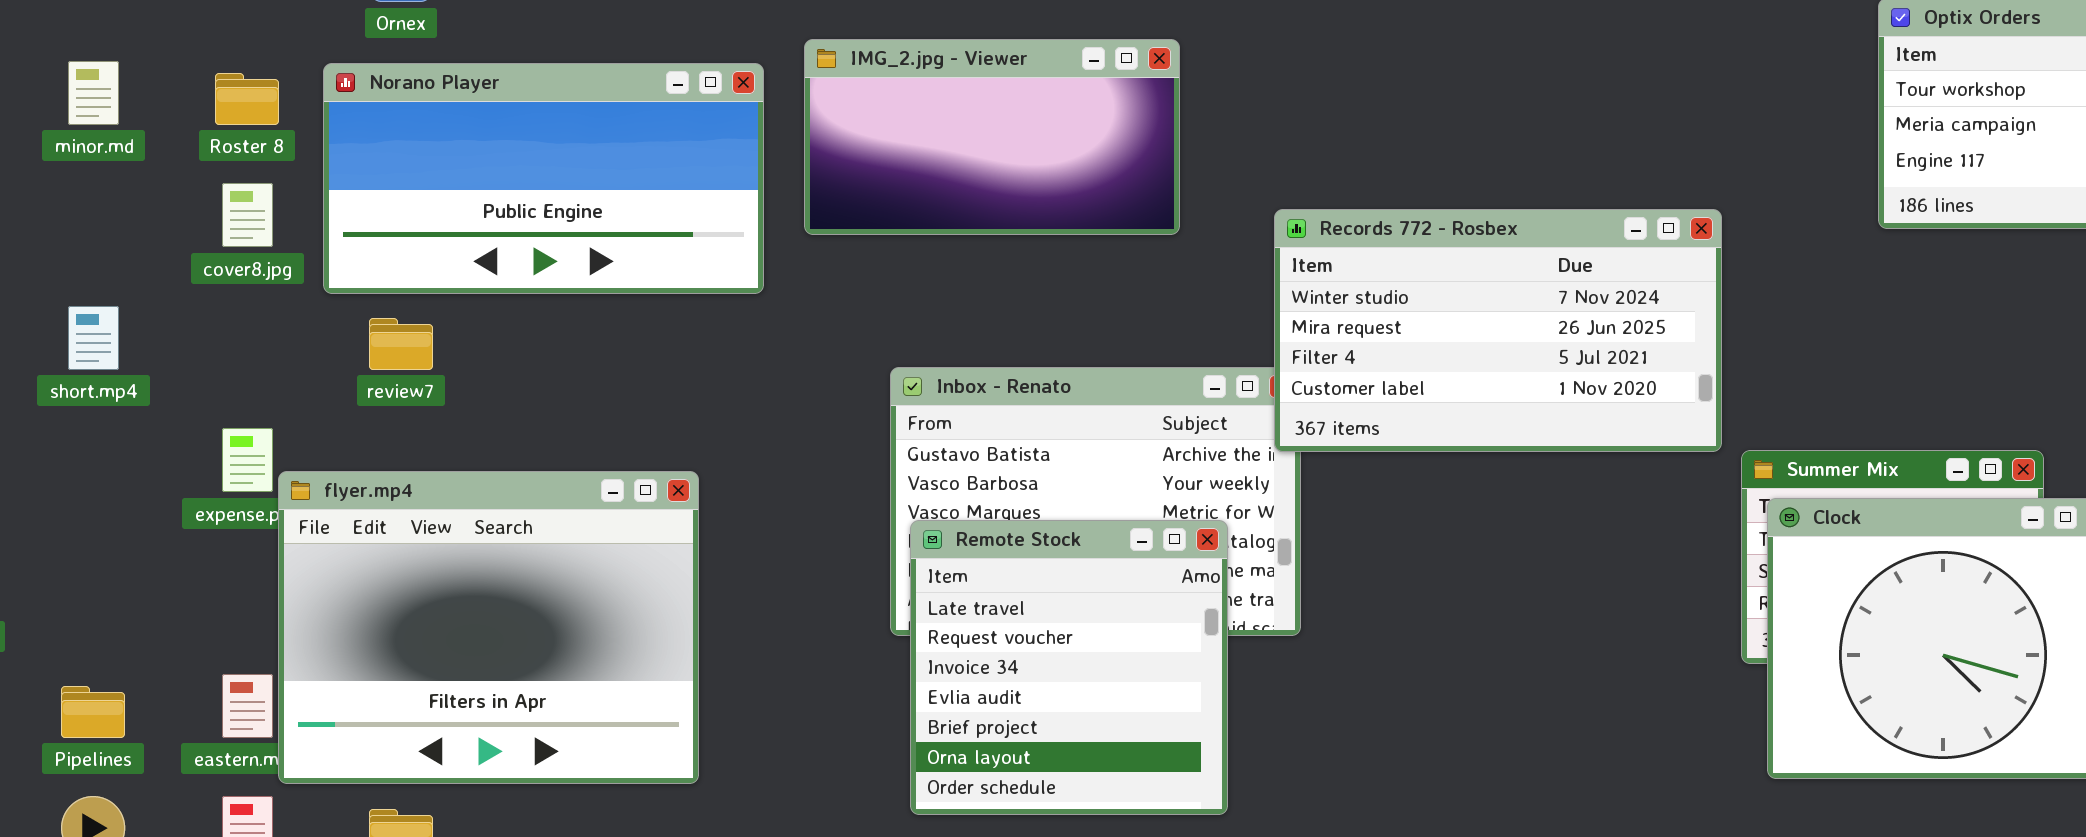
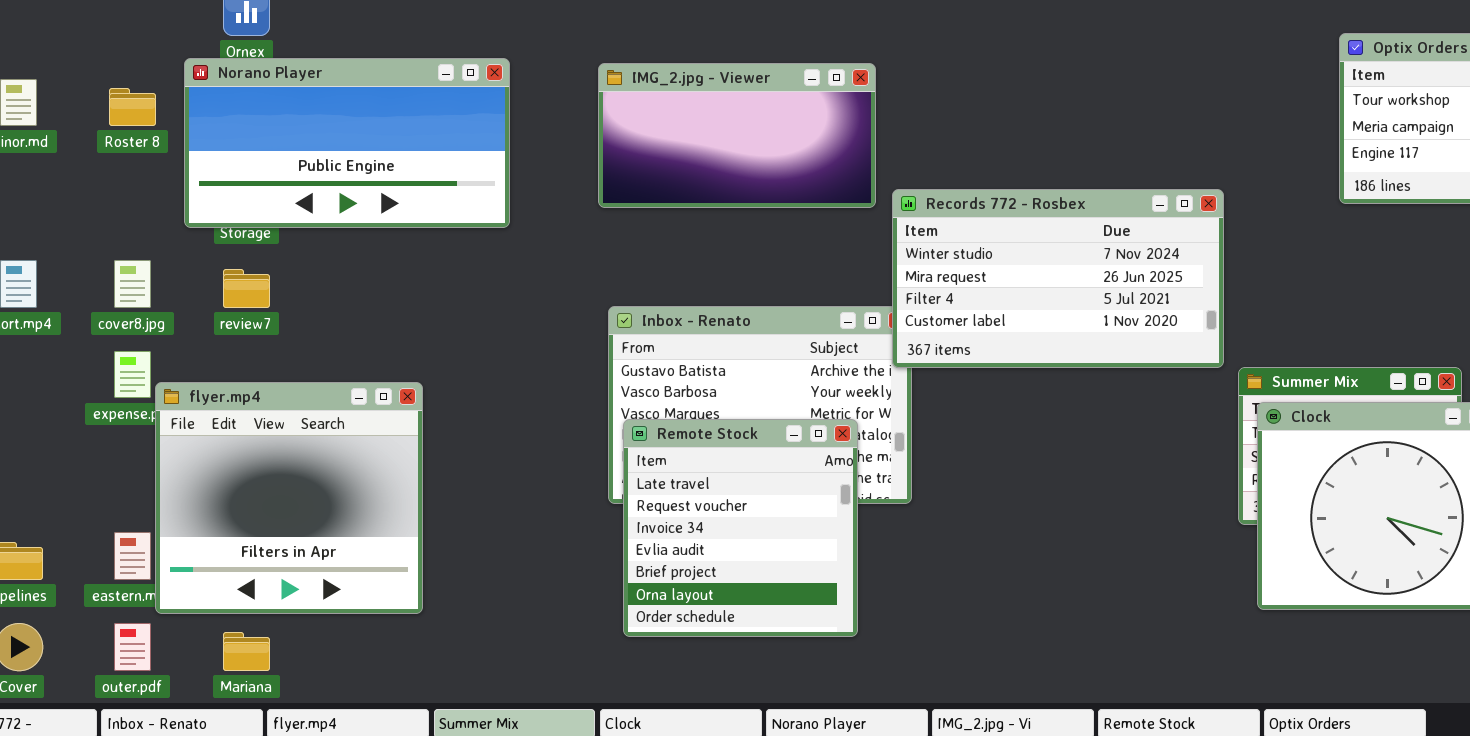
IMG_2.jpg - Viewer: [804,39,1180,235] -> [598,63,876,208], moved
Norano Player: [323,63,764,294] -> [184,58,510,228], moved
cover8.jpg: [222,183,273,247] -> [114,260,151,308], moved
flyer.mp4: [278,471,699,784] -> [155,382,423,614], resized

